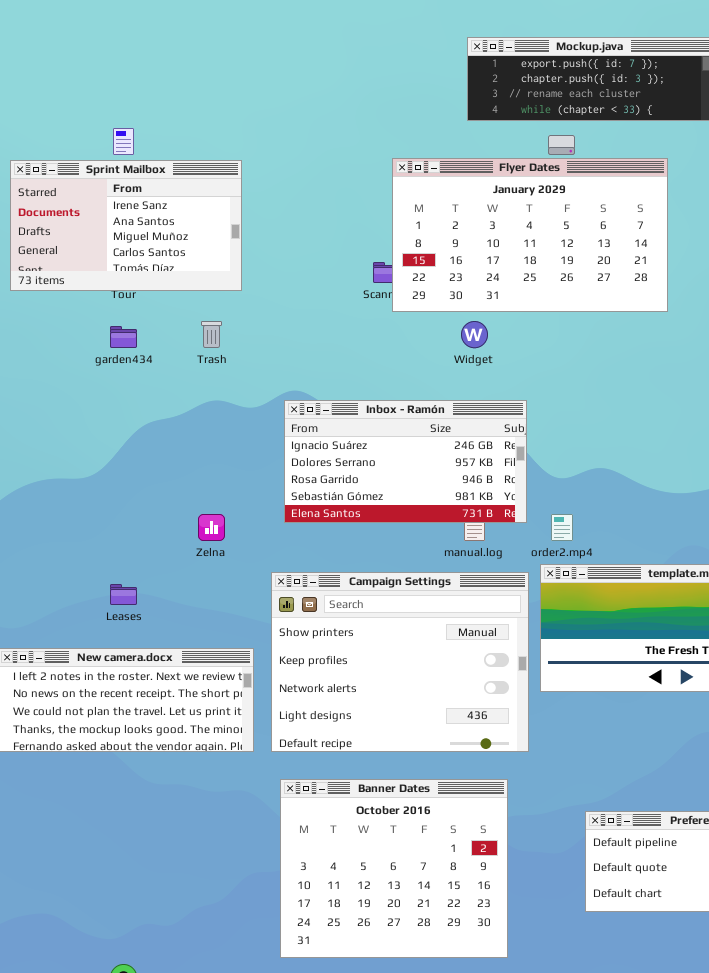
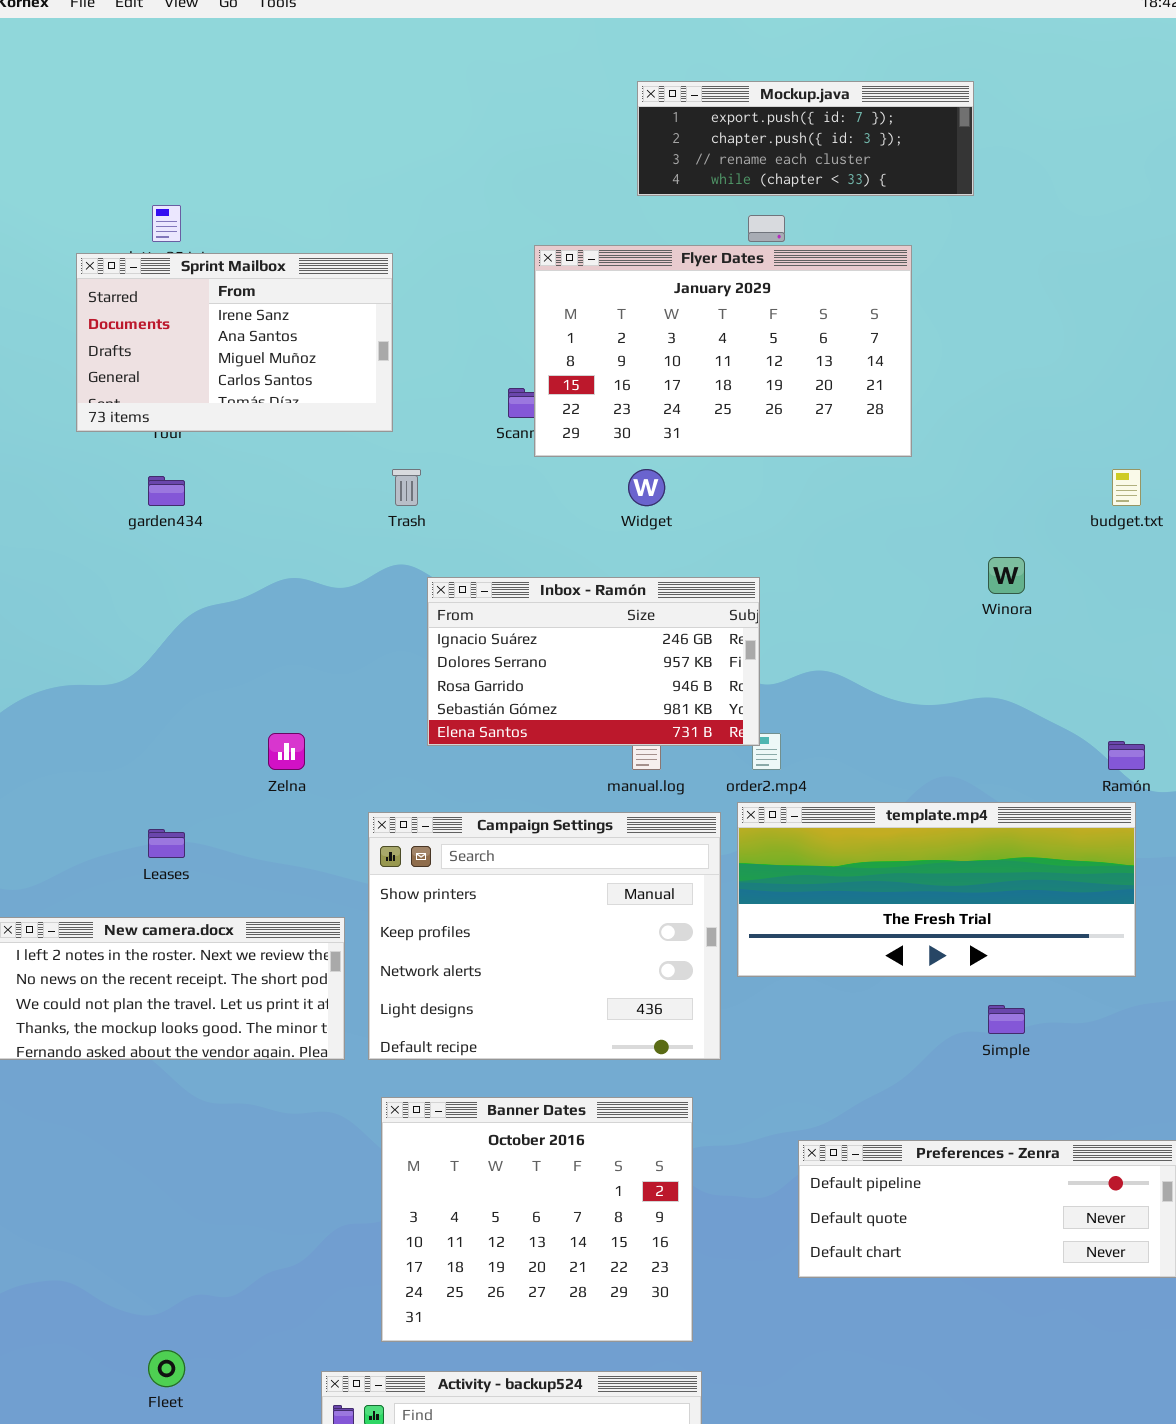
Sprint Mailbox: [10,160,242,291] -> [76,253,393,432], moved
Trash: [201,321,222,348] -> [392,469,421,506], moved
Inbox - Ramón: [284,400,527,523] -> [427,577,760,746], moved

